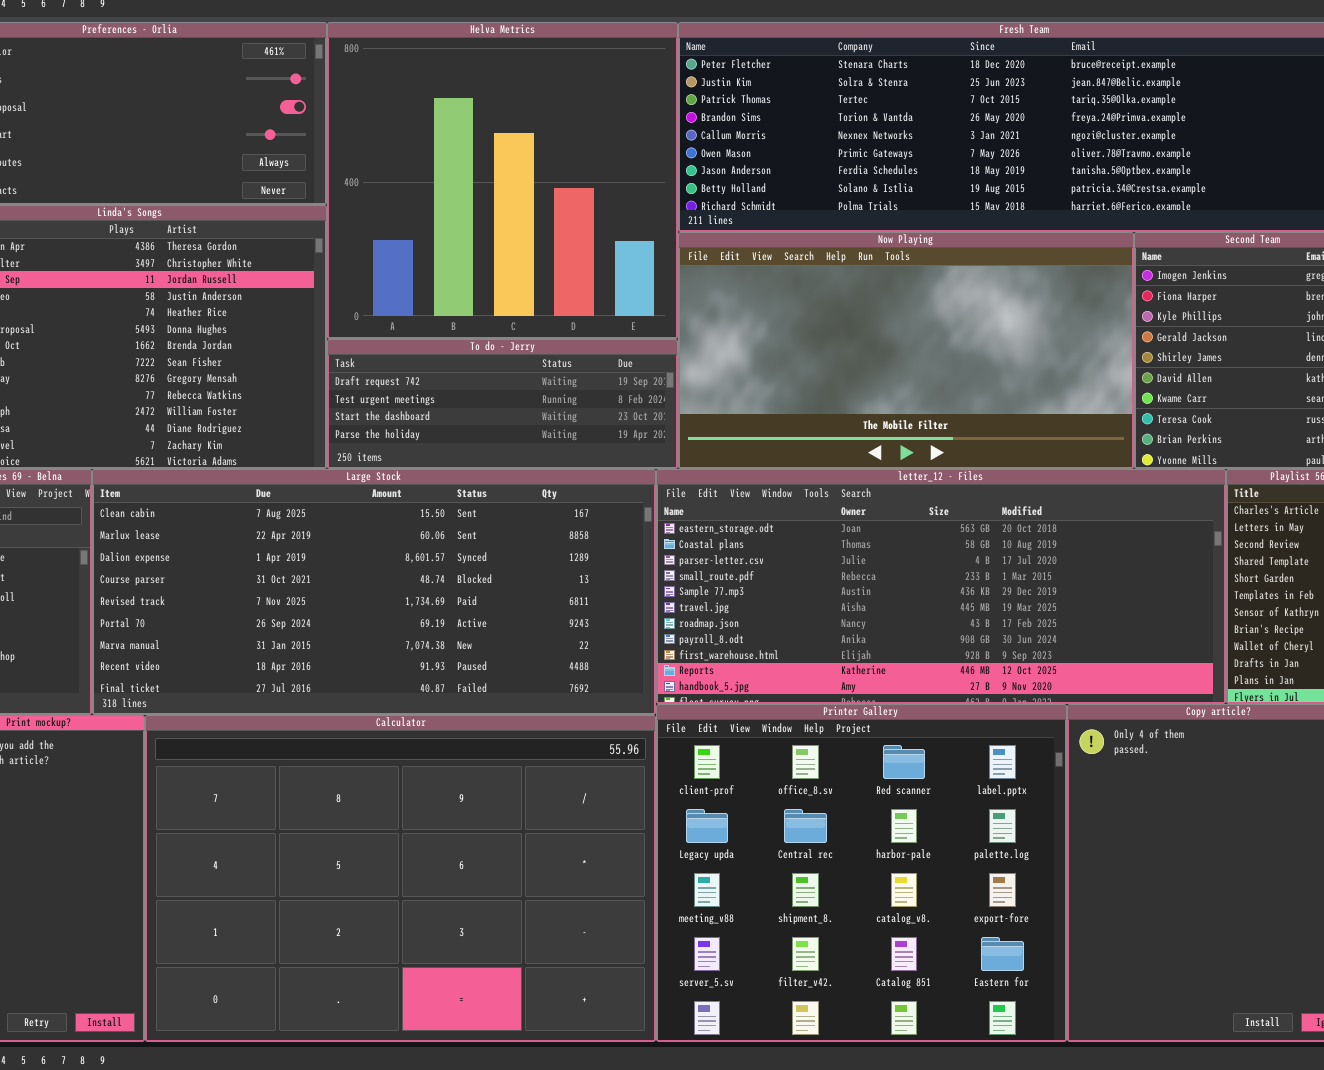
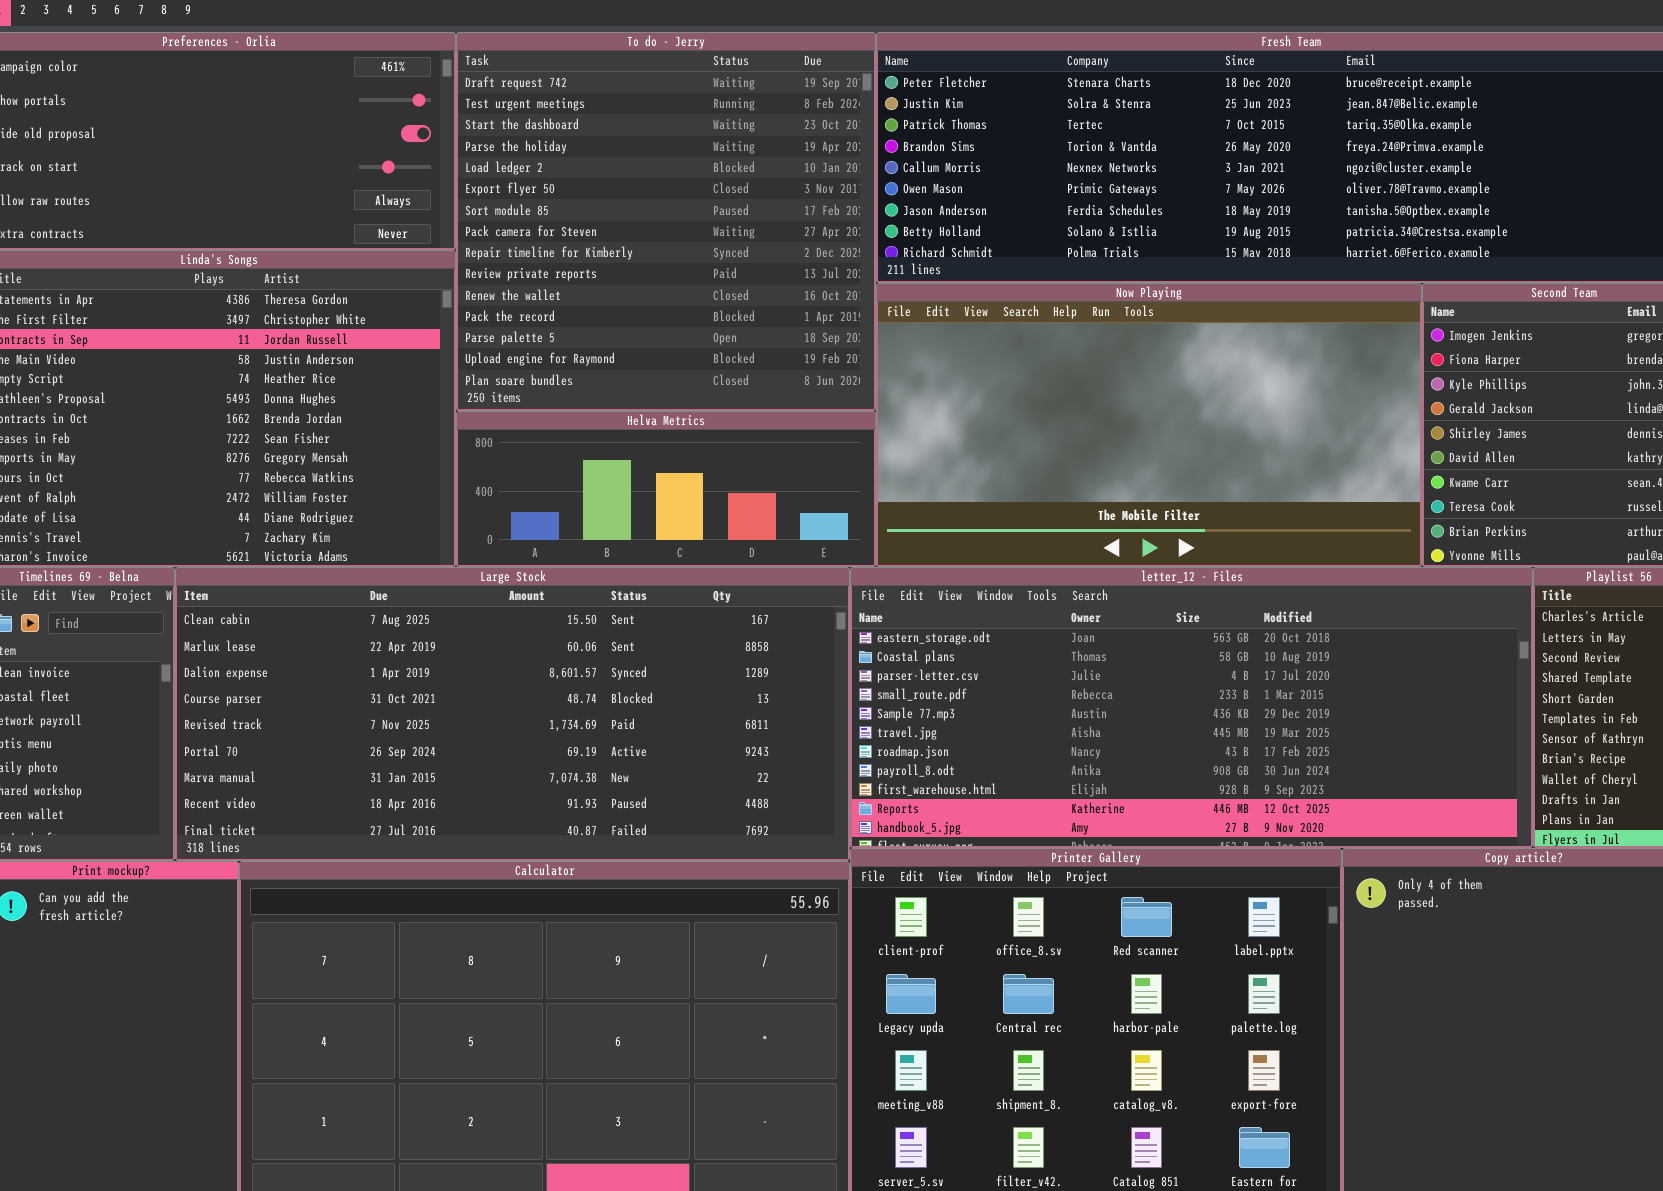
Helva Metrics: [327,22,678,339] -> [456,411,876,567], moved, resized
To do - Jerry: [327,339,678,469] -> [456,32,876,411], moved, resized

